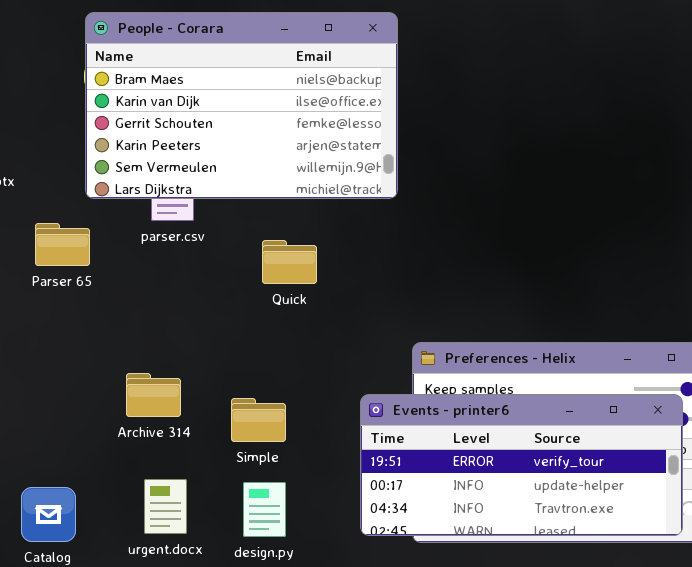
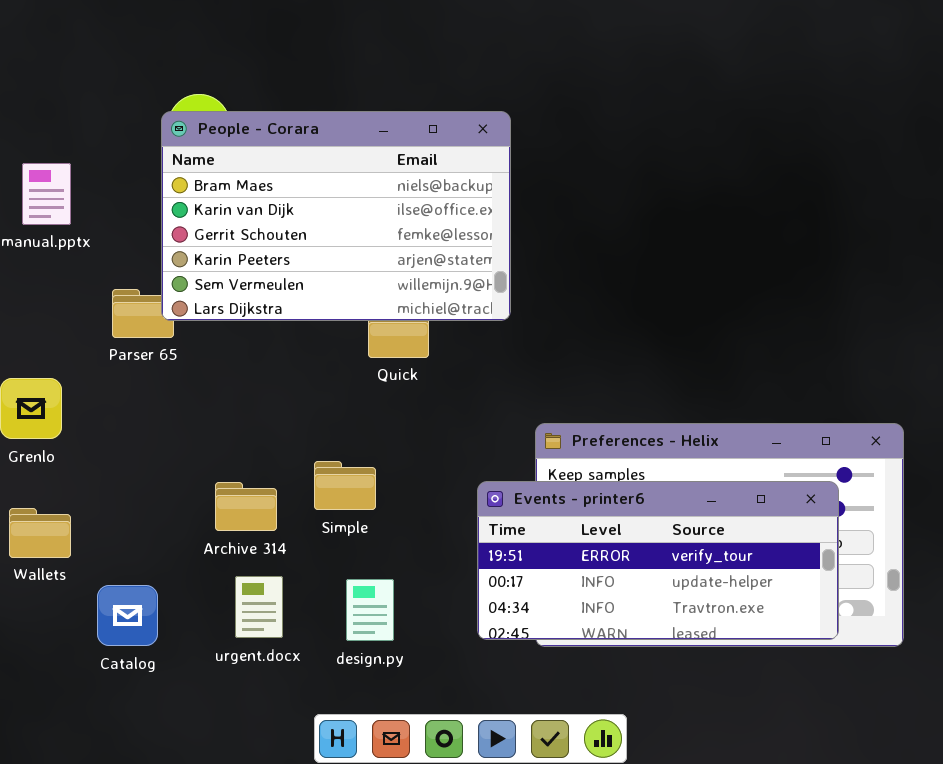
People - Corara: [85,12,398,199] -> [161,111,511,321], moved
Archive 314: [126,373,181,417] -> [215,482,277,531], moved
Simple: [231,398,286,442] -> [314,461,376,510], moved

